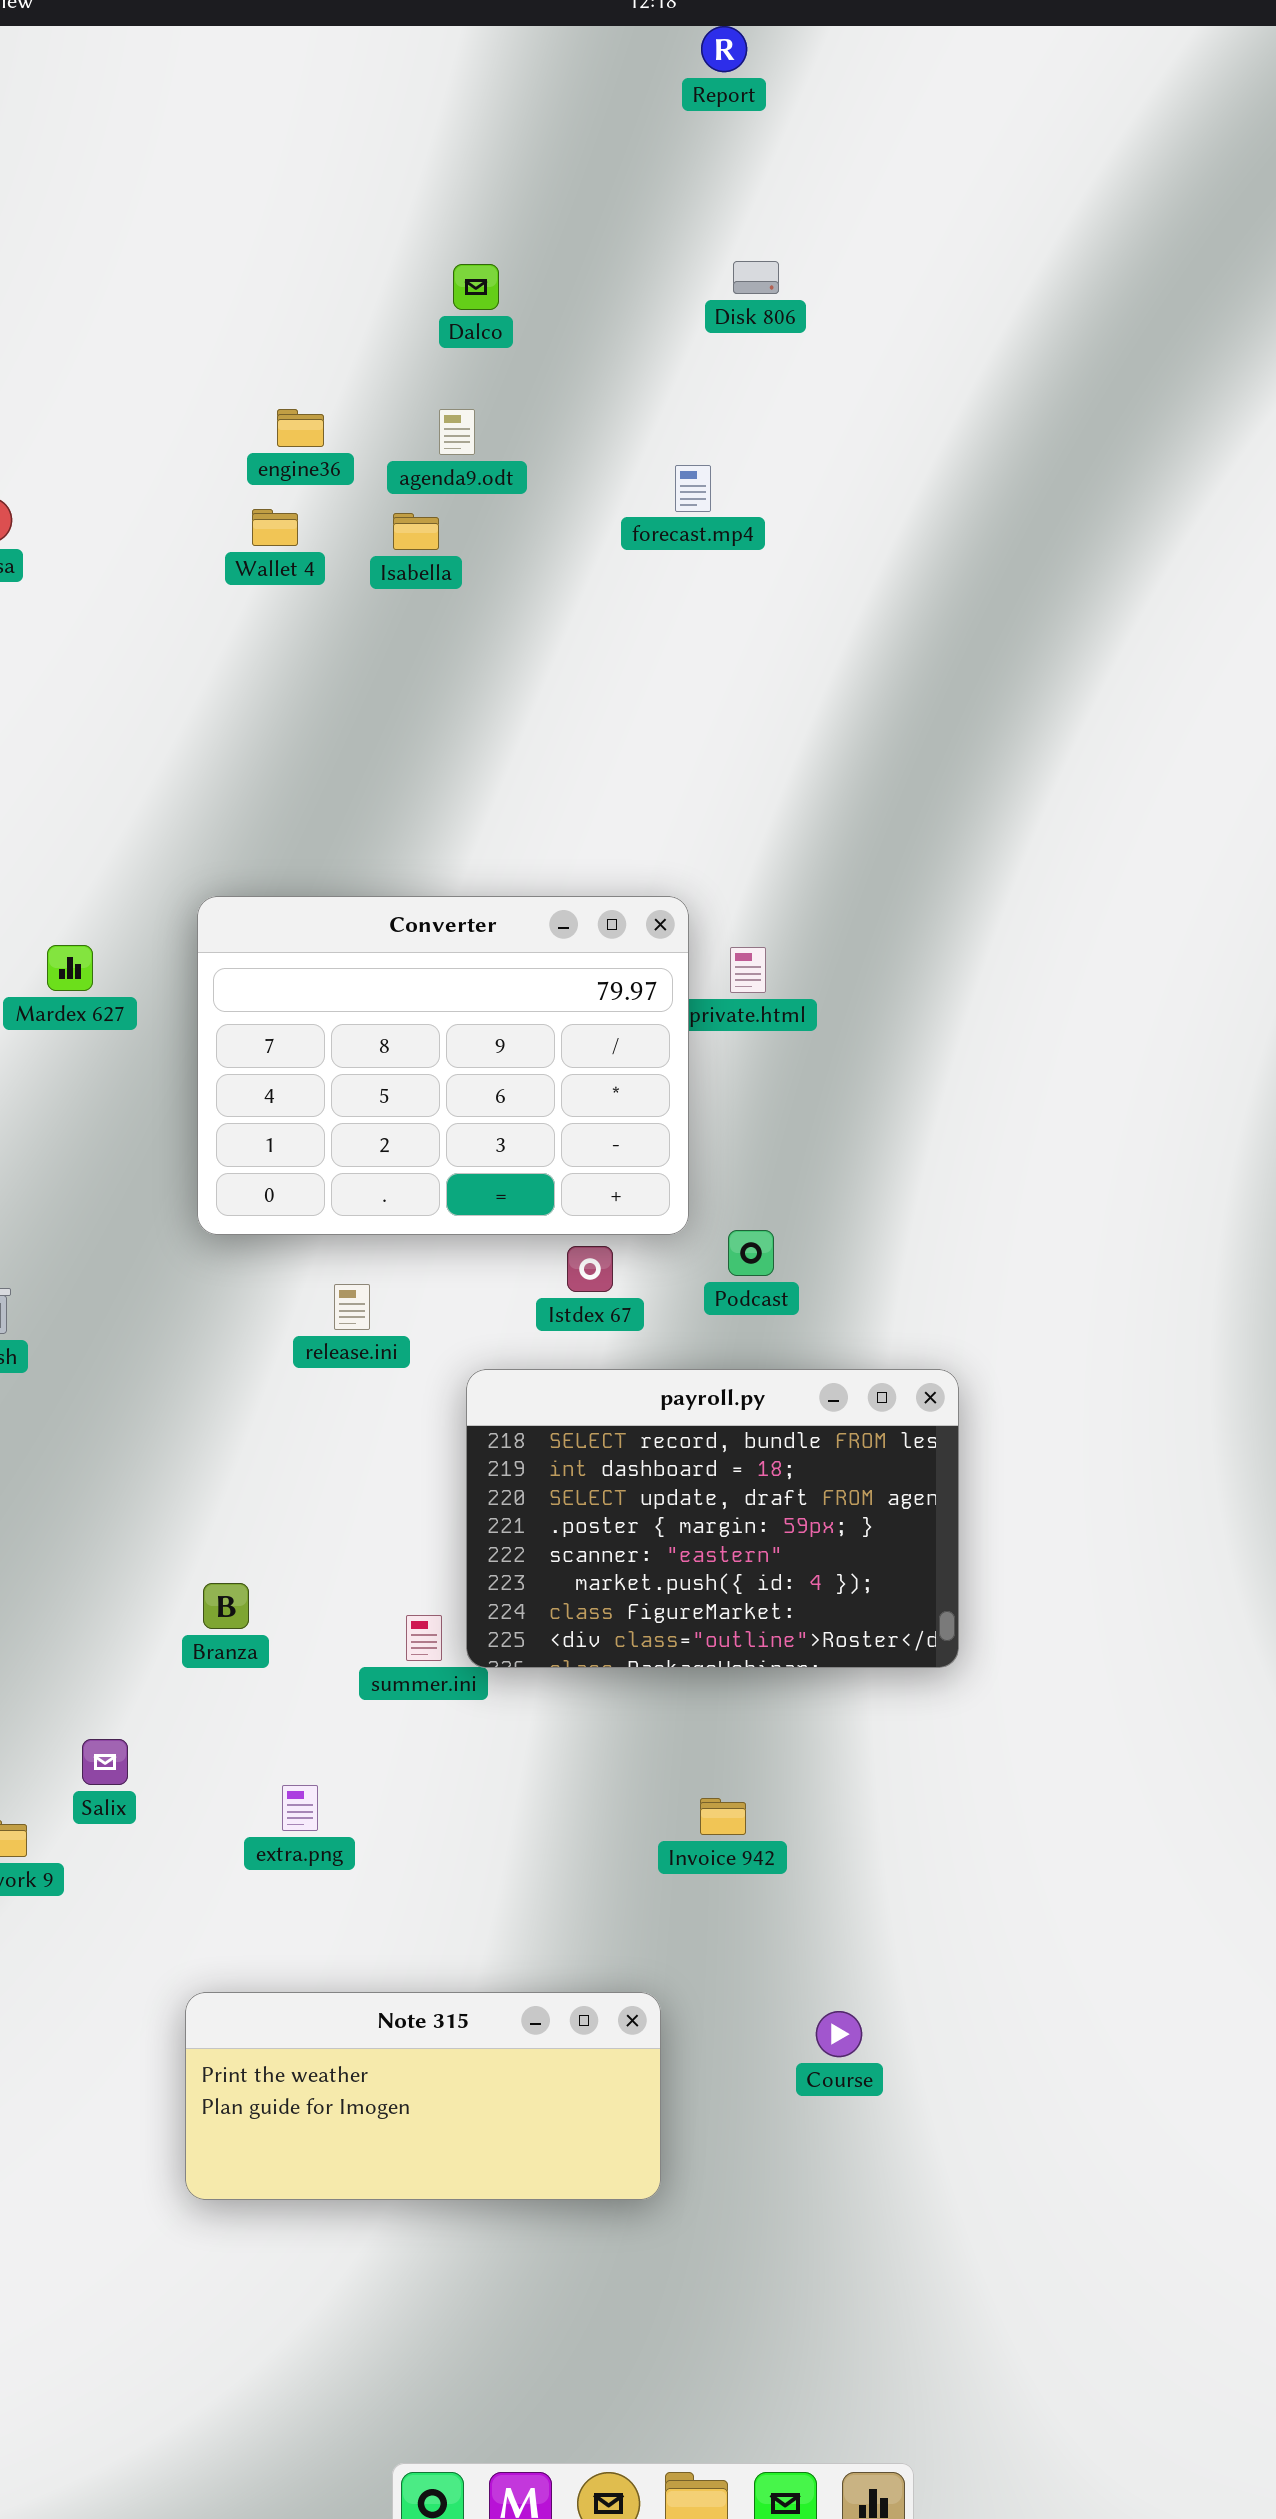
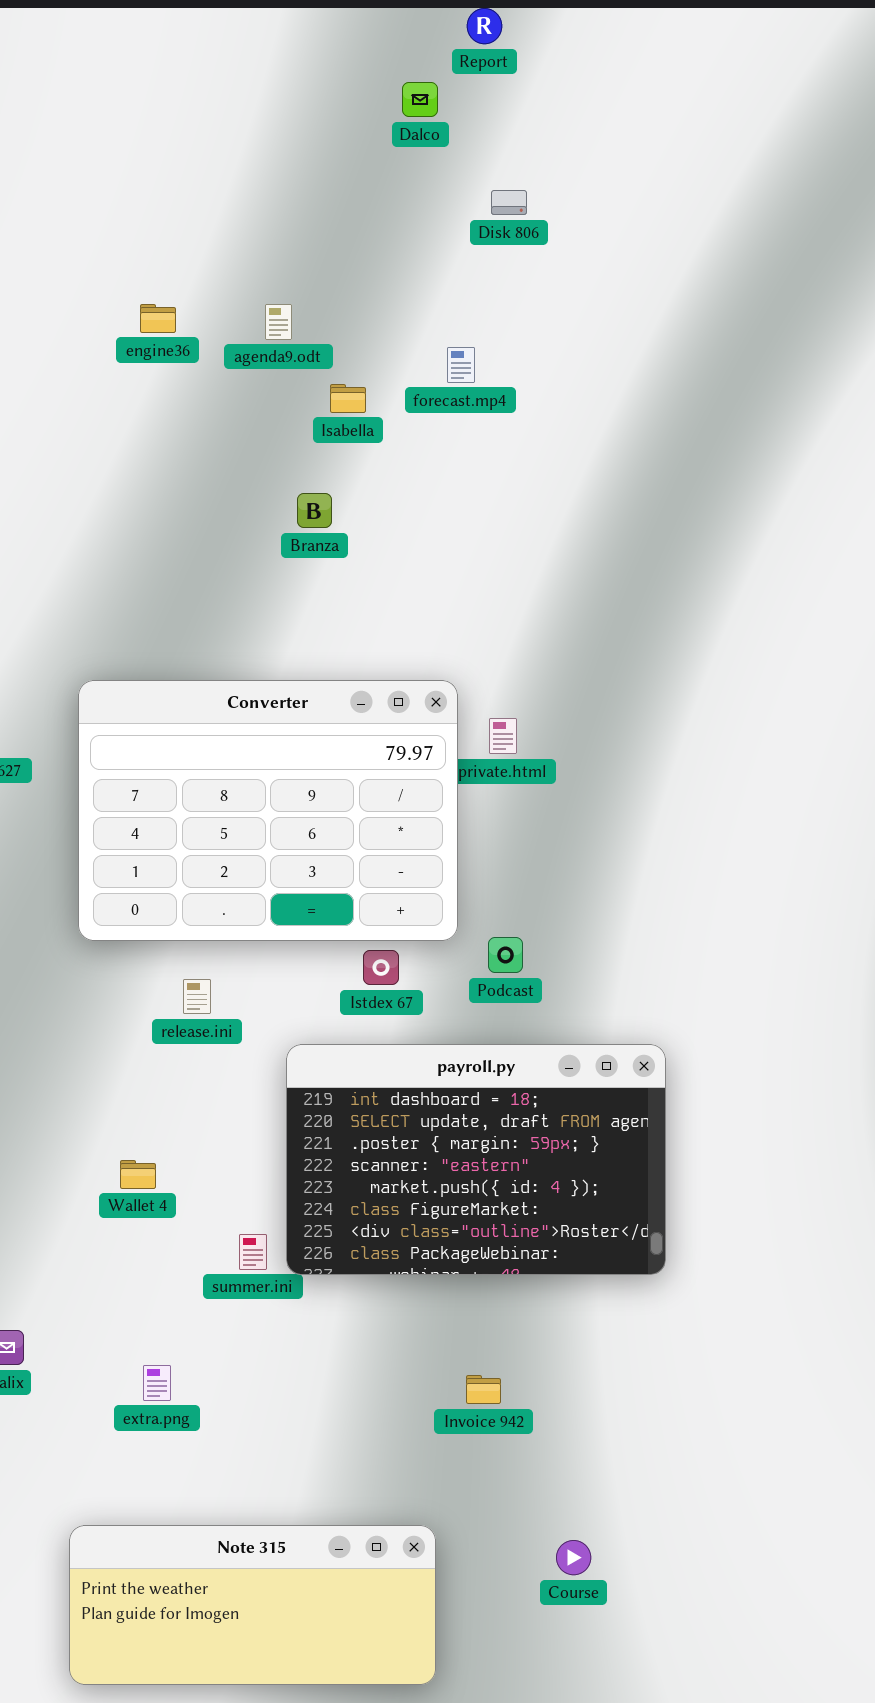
Dalco: [453,264,499,310] -> [402,82,438,117], moved
Wallet 4: [252,509,298,546] -> [120,1160,156,1189], moved
Isabella: [393,513,439,550] -> [330,384,366,413], moved
payroll.py: [466,1369,959,1668] -> [286,1044,666,1275], scrolled down 1 row
Branza: [203,1583,249,1629] -> [297,493,332,528], moved

